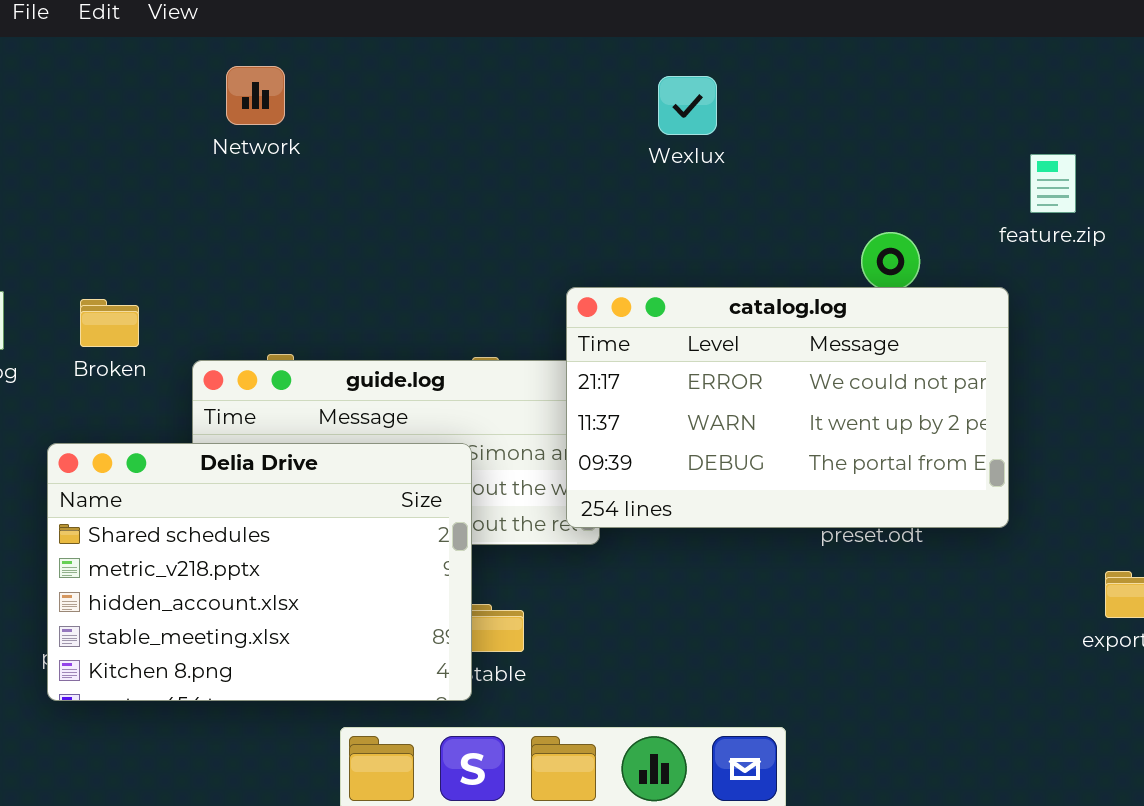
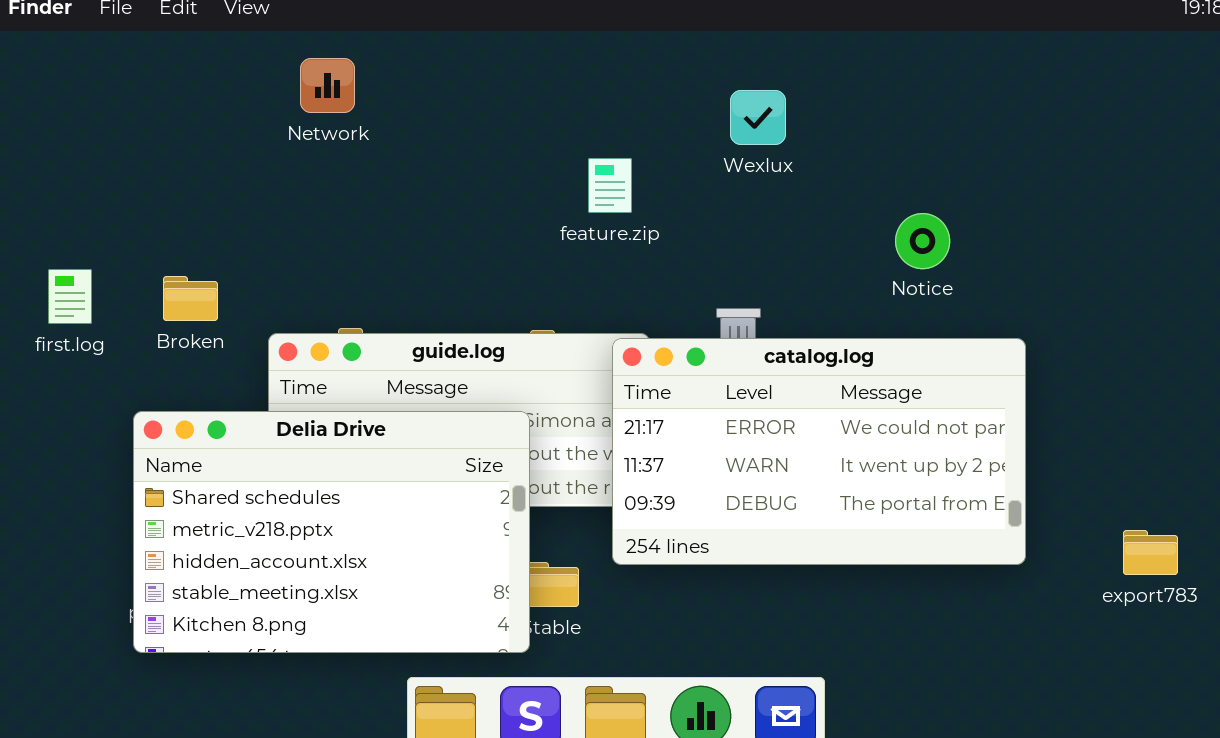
Wexlux: [658,76,717,135] -> [730,90,786,145], moved
feature.zip: [1030,154,1076,213] -> [588,158,632,213], moved
catalog.log: [566,287,1009,528] -> [612,338,1026,565], moved

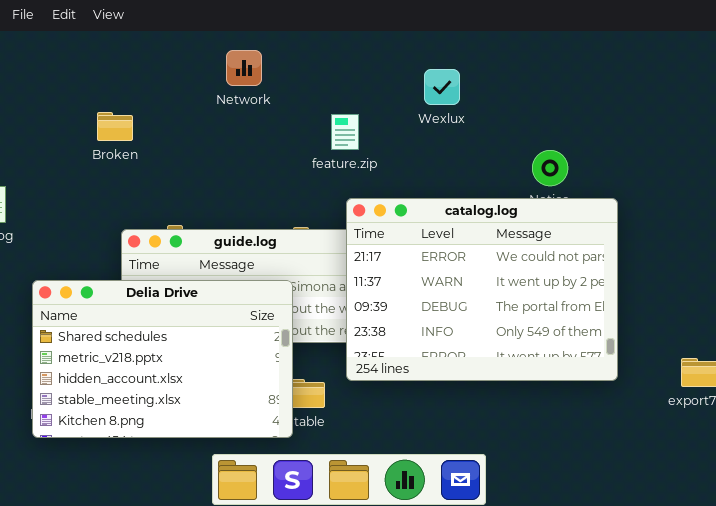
Network: [300,58,355,113] -> [226,50,262,86], moved
Broken: [163,276,218,321] -> [97,112,133,141], moved
catalog.log: [612,338,1026,565] -> [346,198,618,381], resized

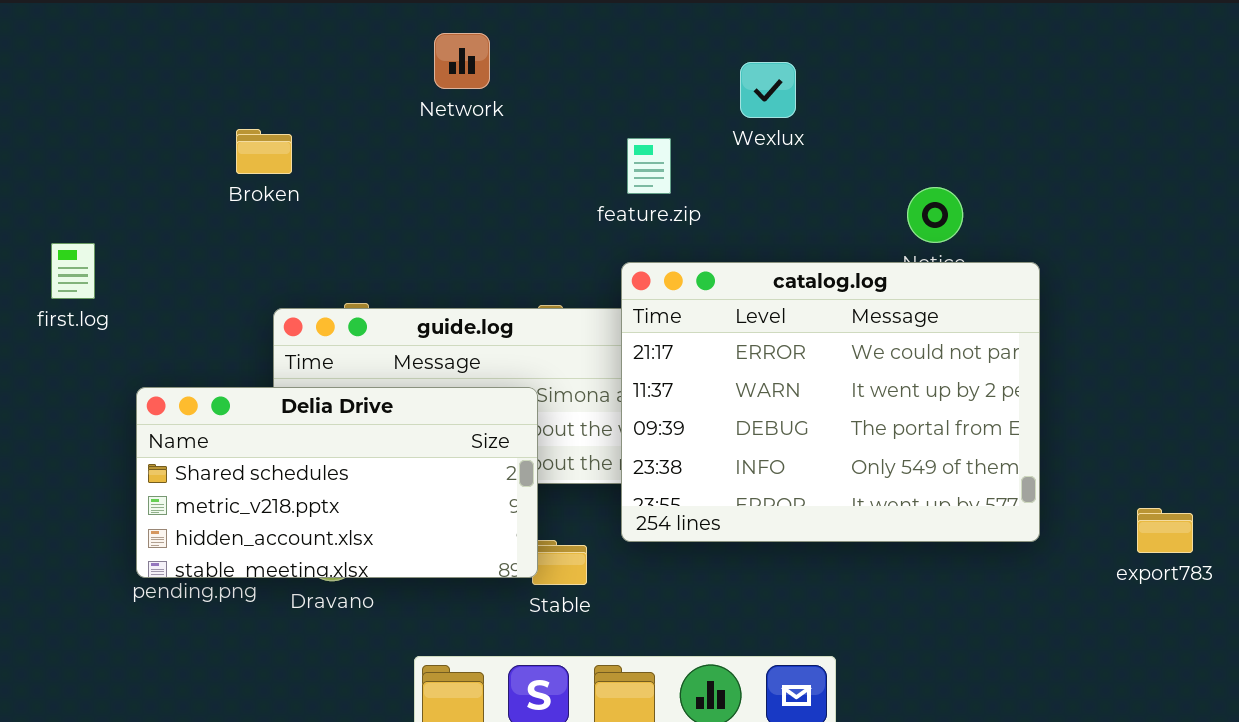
feature.zip: [331,114,359,150] -> [627,138,671,194], moved
Delia Drive: [32,280,293,438] -> [136,387,538,578], resized

